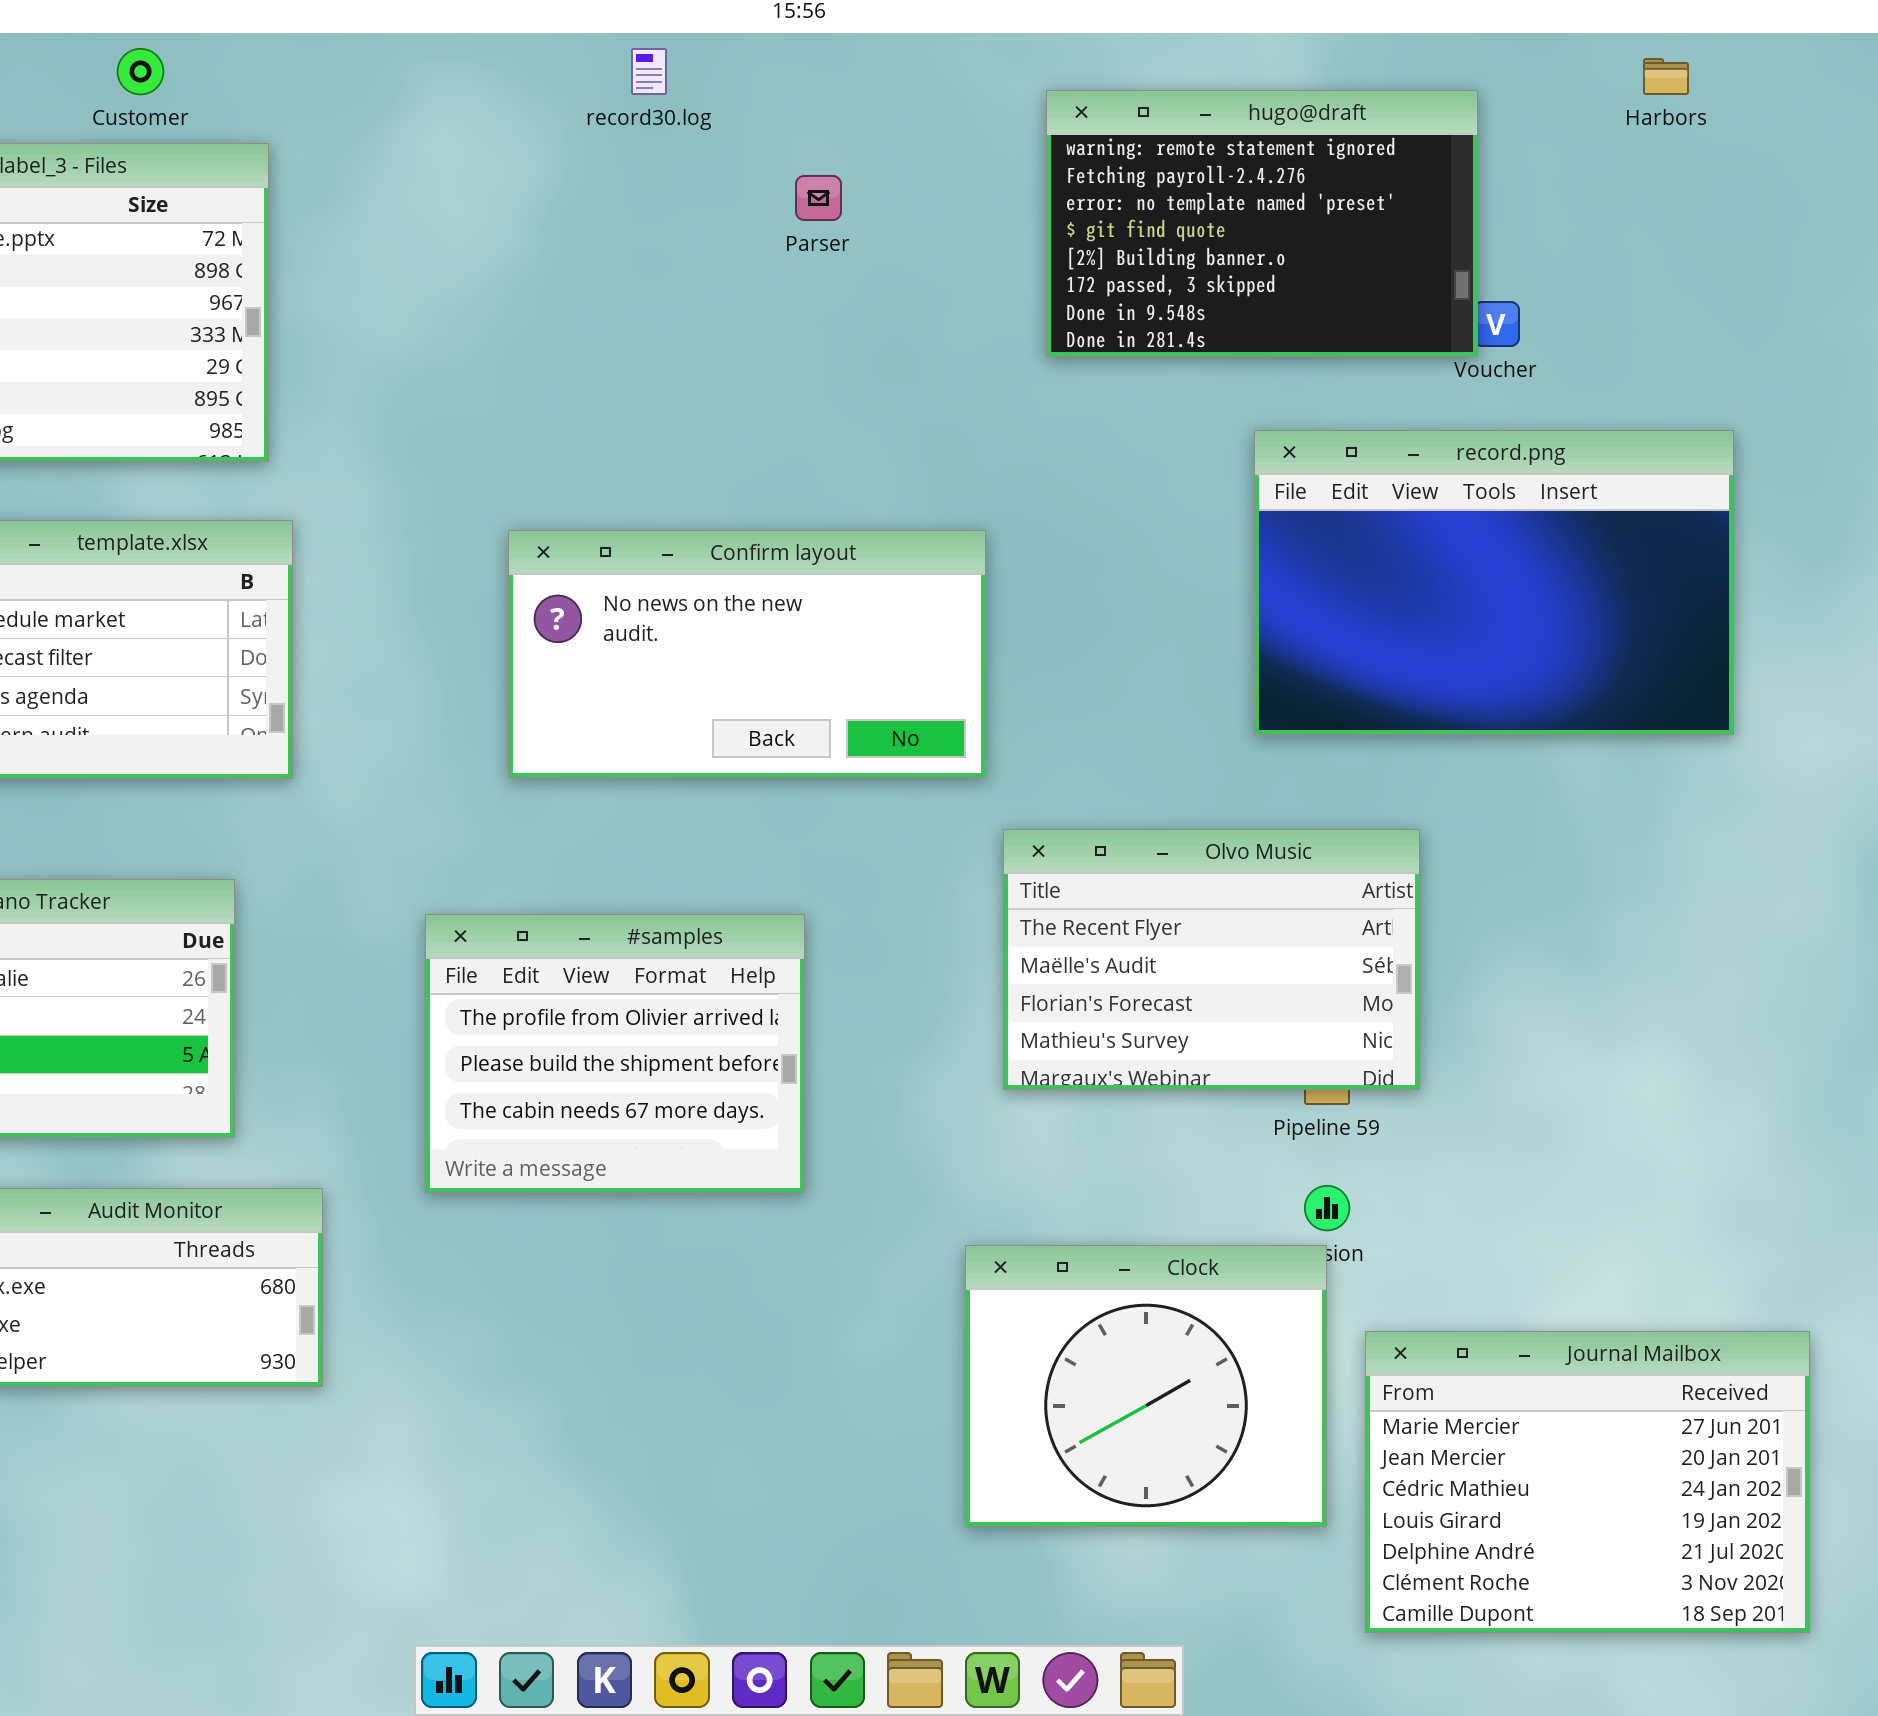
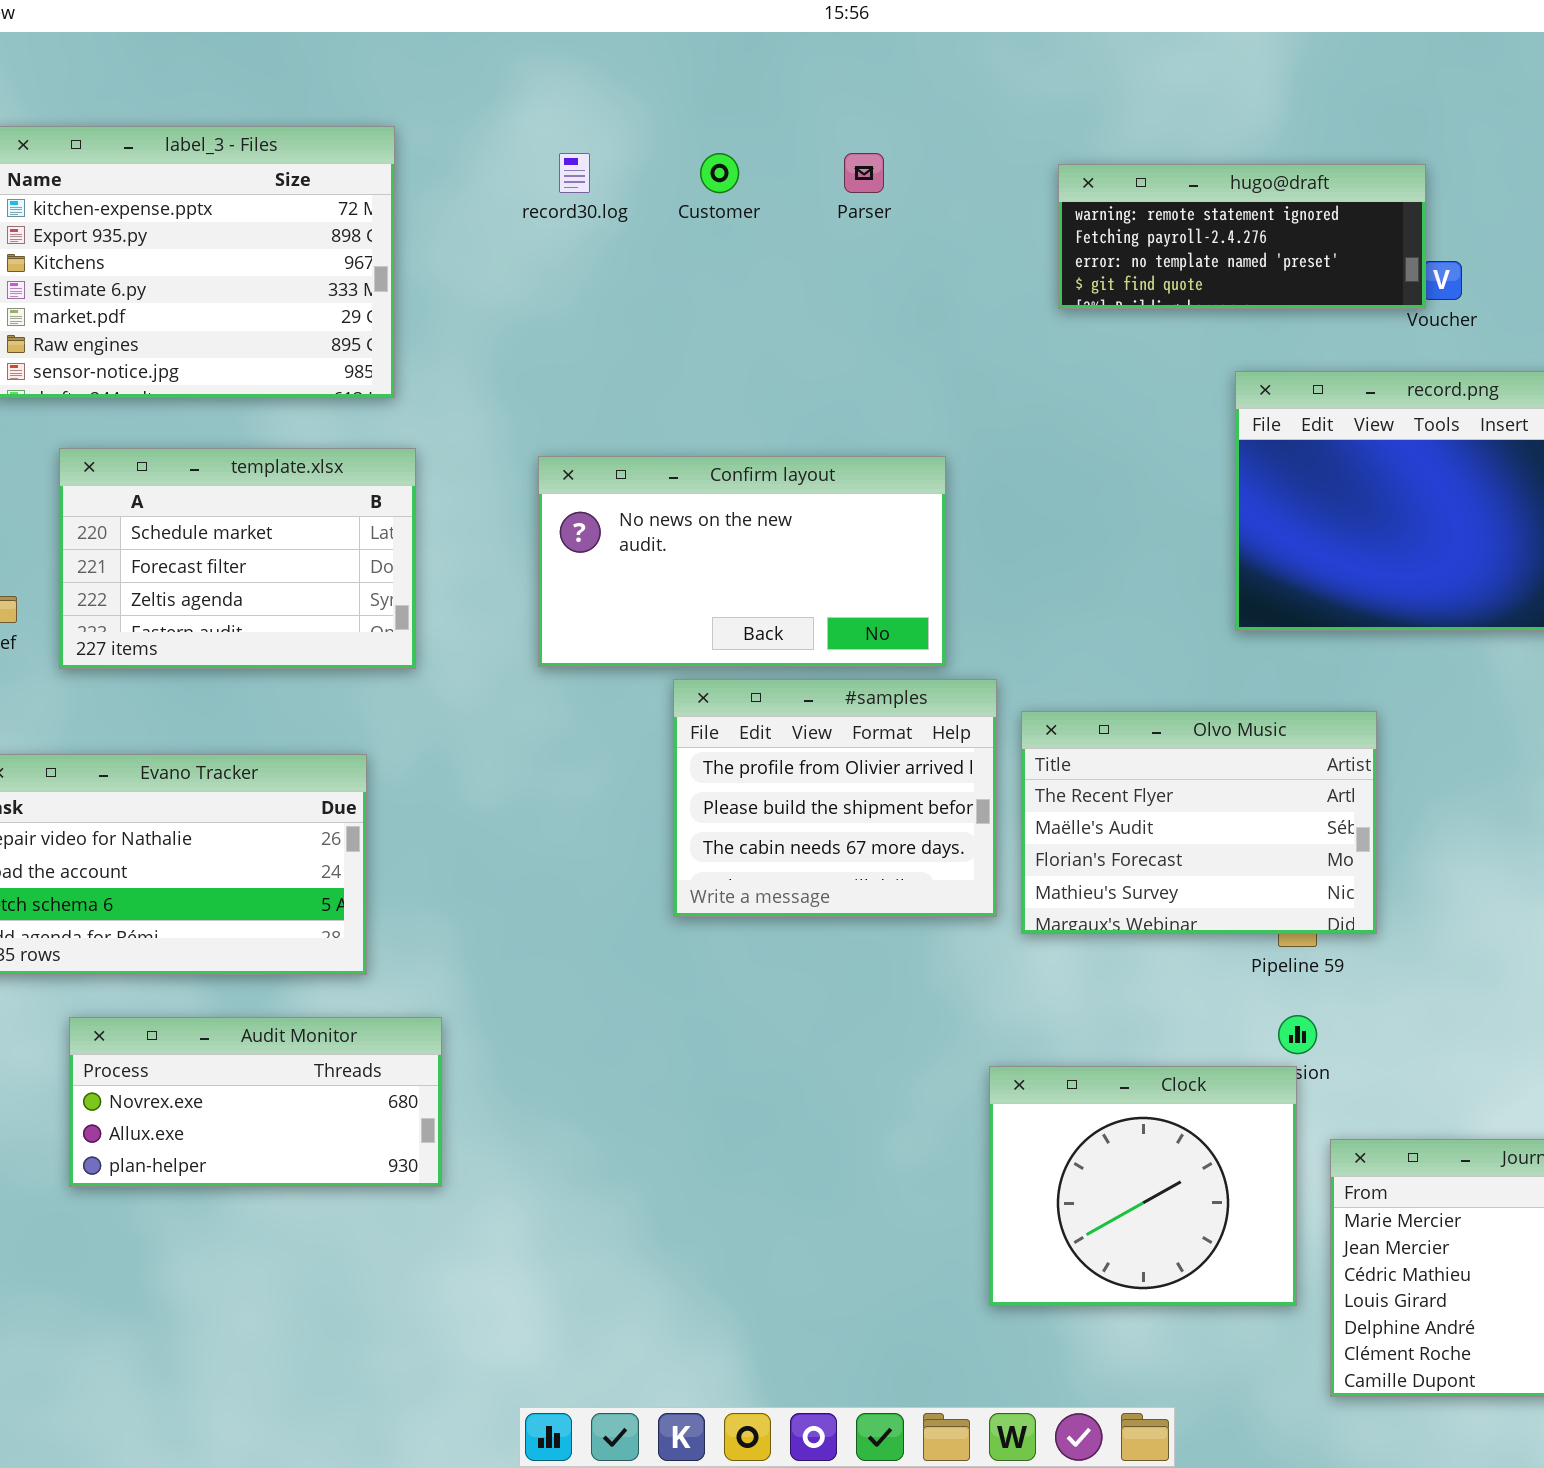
Customer: [117,48,164,95] -> [700,153,739,193], moved
record30.log: [631,48,667,95] -> [559,153,590,193], moved
hugo@draft: [1046,90,1478,357] -> [1058,164,1426,309], resized
Confirm layout: [508,530,986,778] -> [538,456,946,667], moved
#samples: [425,914,805,1193] -> [673,679,997,917], moved

